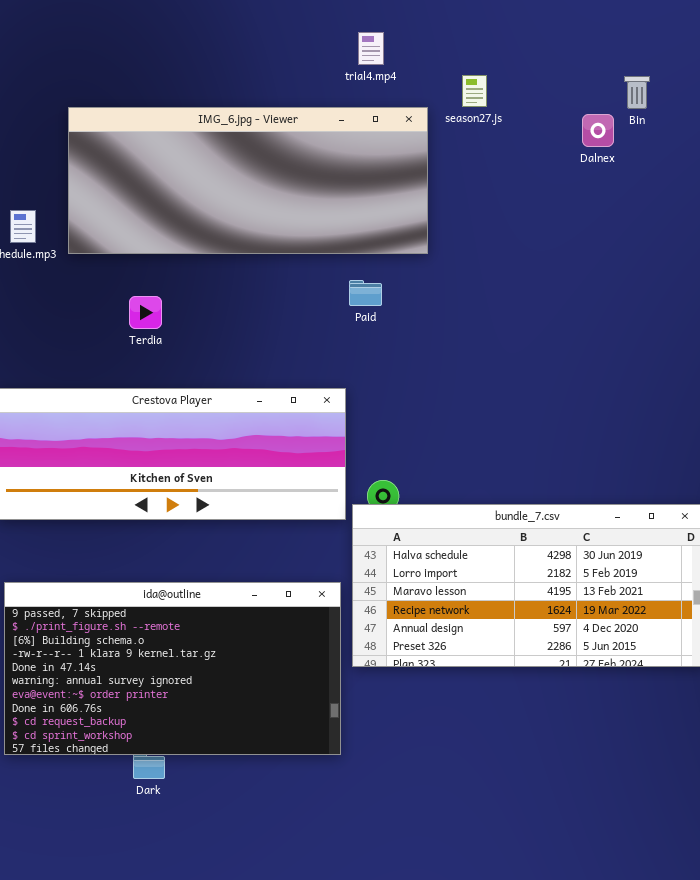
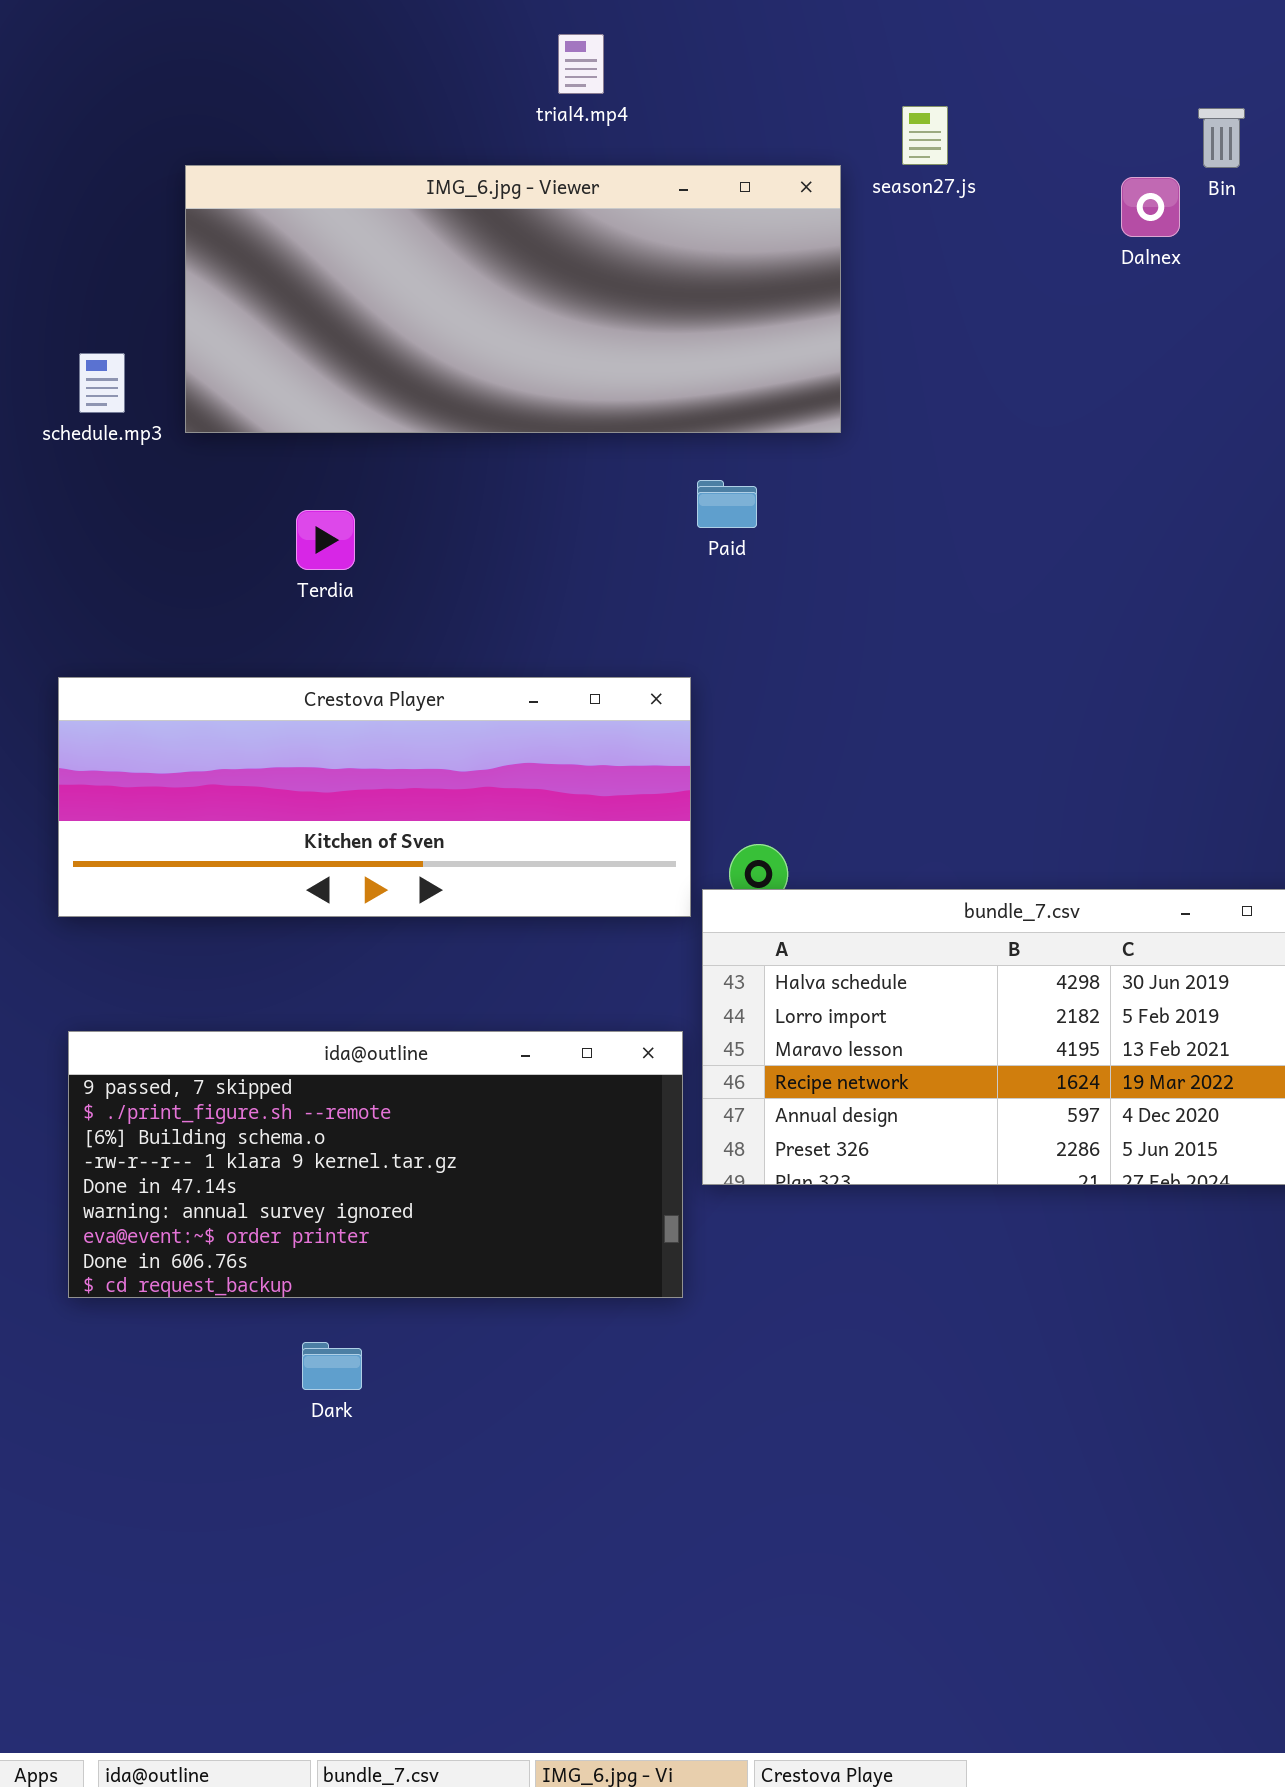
trial4.mp4: [358,32,384,65] -> [558,34,604,94], moved
ida@outline: [4,582,341,755] -> [68,1031,683,1298], resized

